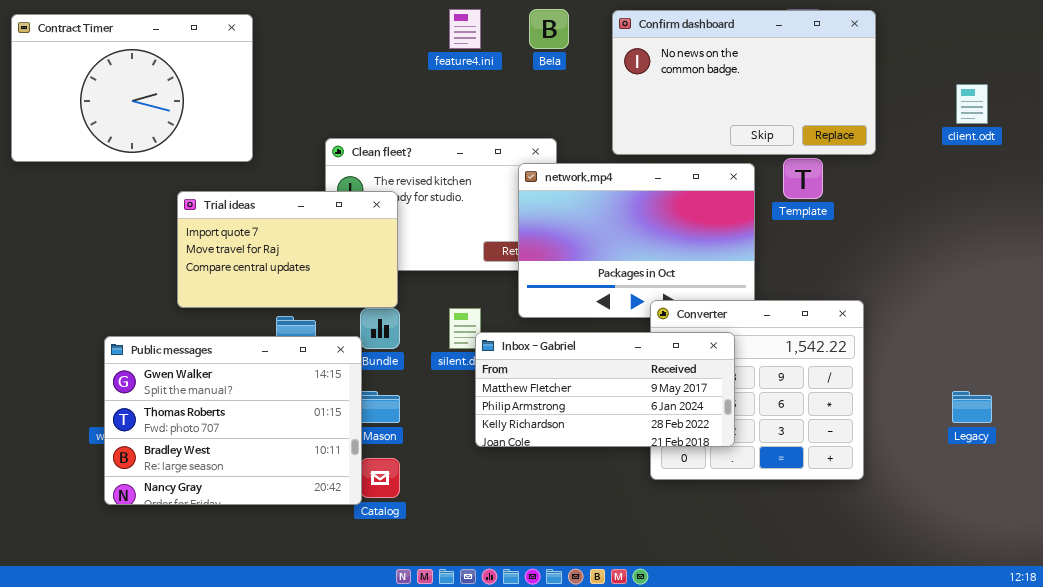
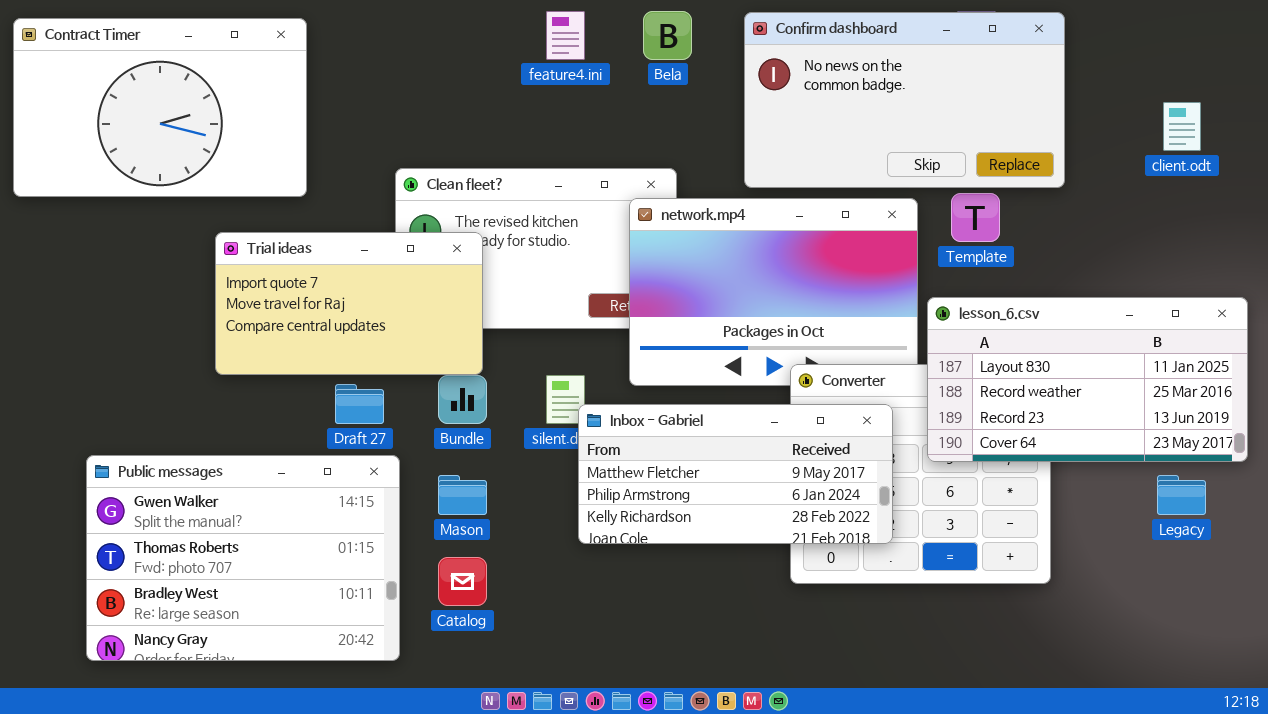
lesson_6.csv: none -> [927,297,1248,462], opened
Public messages: [104,336,362,505] -> [86,455,400,661], moved

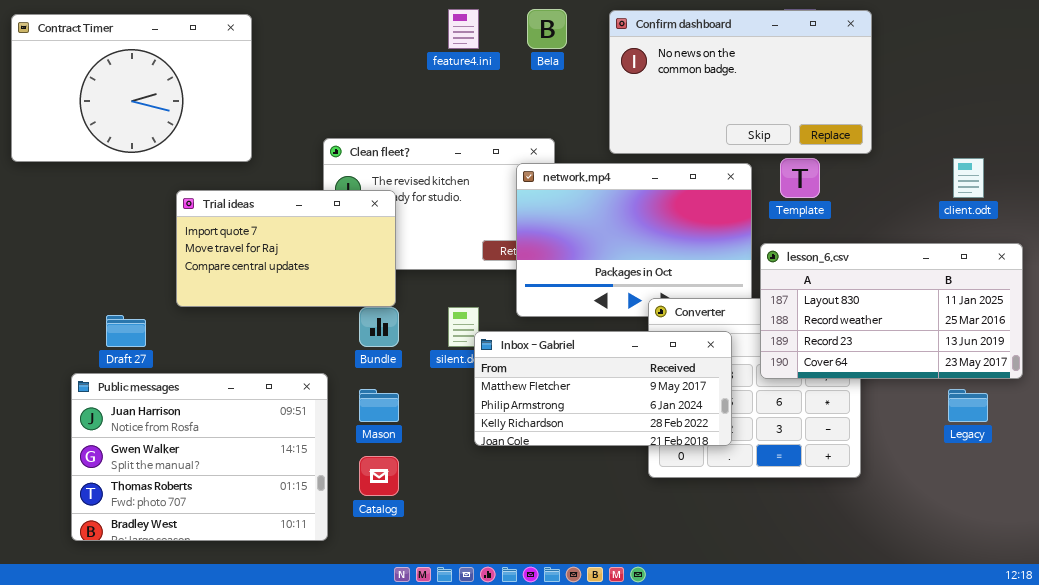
client.odt: [1163,102,1201,151] -> [953,158,984,198], moved
Draft 27: [335,384,384,424] -> [106,315,146,347], moved
Public messages: [86,455,400,661] -> [71,373,328,541], scrolled up 1 row

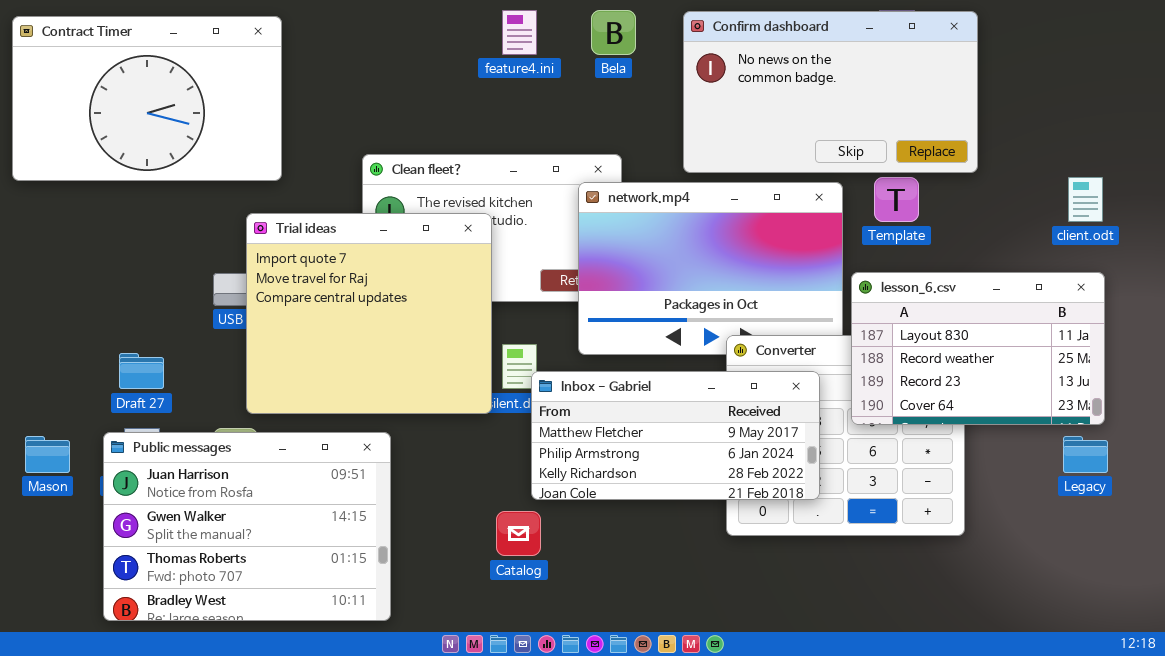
Trial ideas: [176,190,396,307] -> [246,213,492,414], moved, resized
lesson_6.csv: [760,243,1023,379] -> [851,272,1105,425], resized
Public messages: [71,373,328,541] -> [103,432,391,621], moved
Mason: [359,389,399,422] -> [25,436,70,473], moved
Catalog: [359,456,399,496] -> [496,511,541,556], moved

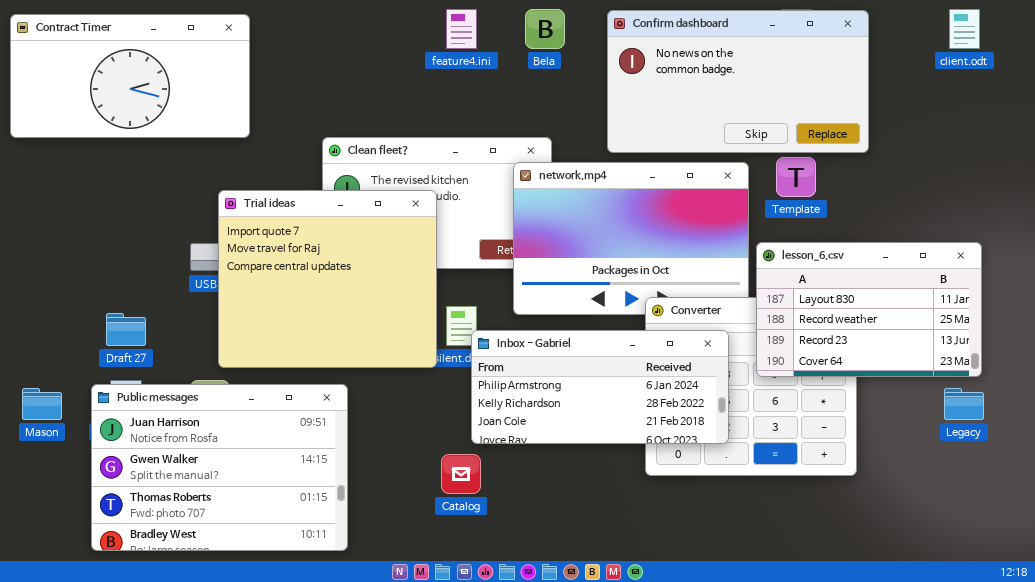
Contract Timer: [12,16,282,181] -> [10,14,250,138], resized
client.odt: [1068,177,1103,222] -> [949,9,980,49], moved
Inbox - Gabriel: [531,371,820,500] -> [471,330,729,444], scrolled down 1 row

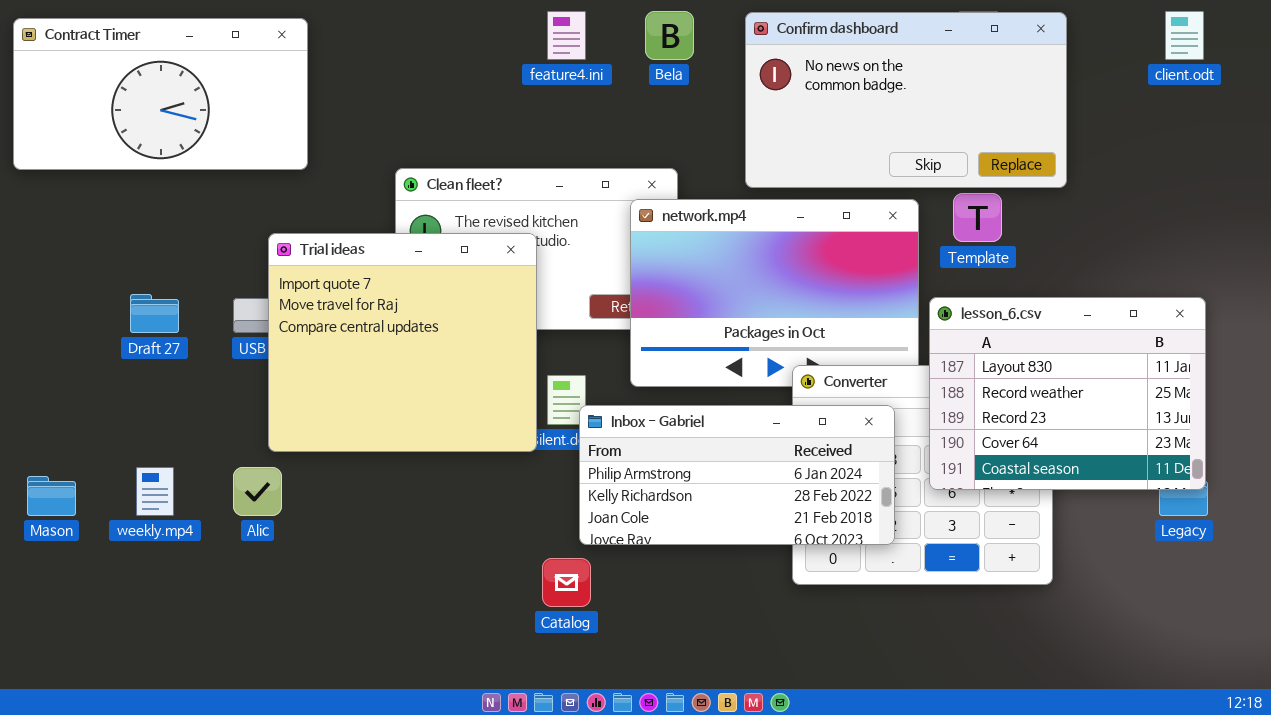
lesson_6.csv: [756,242,982,377] -> [929,297,1206,490], resized
Draft 27: [106,313,146,346] -> [130,294,179,333], moved
Public messages: [91,384,348,551] -> none, closed

